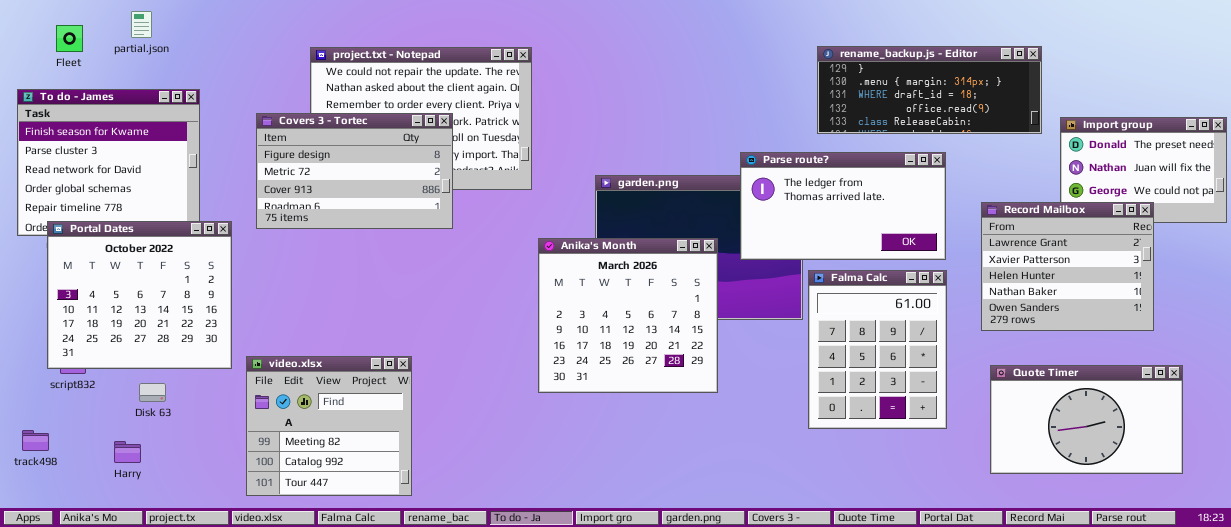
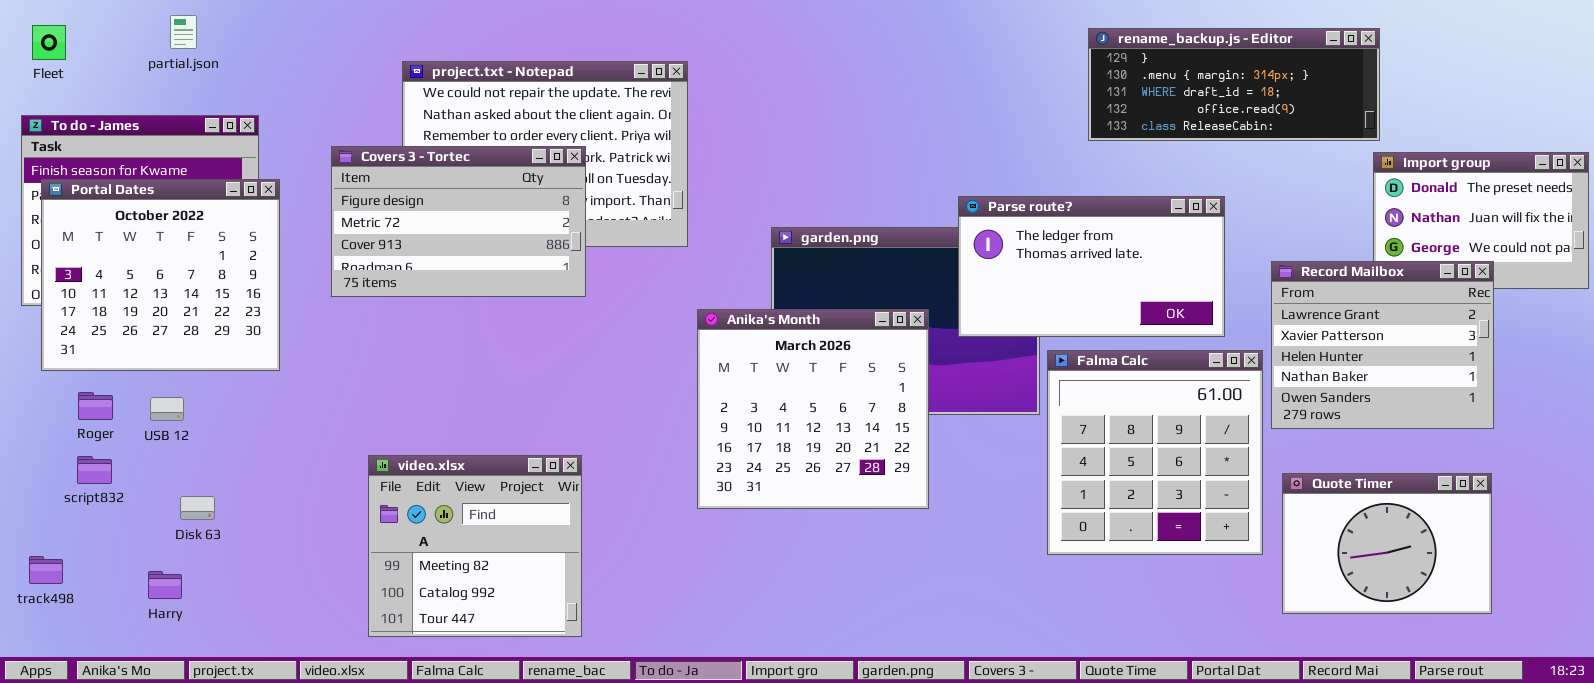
Fleet: [56,25,83,52] -> [32,25,66,60], moved
rename_backup.js - Editor: [817,46,1042,134] -> [1088,28,1380,141], moved
Portal Dates: [47,221,232,369] -> [41,179,280,371], moved
Falma Calc: [808,270,947,429] -> [1047,350,1263,555], resized
video.xlsx: [246,356,412,496] -> [368,455,582,637], moved
Quote Timer: [990,365,1183,474] -> [1282,473,1492,614], resized

